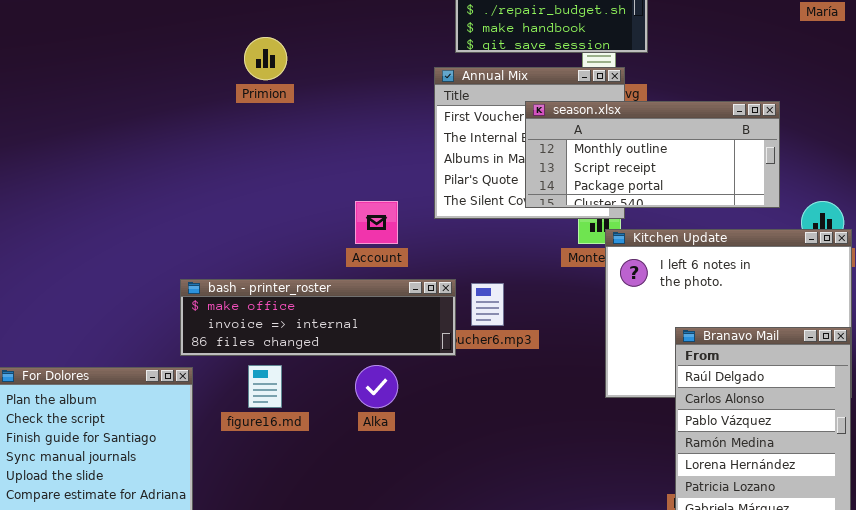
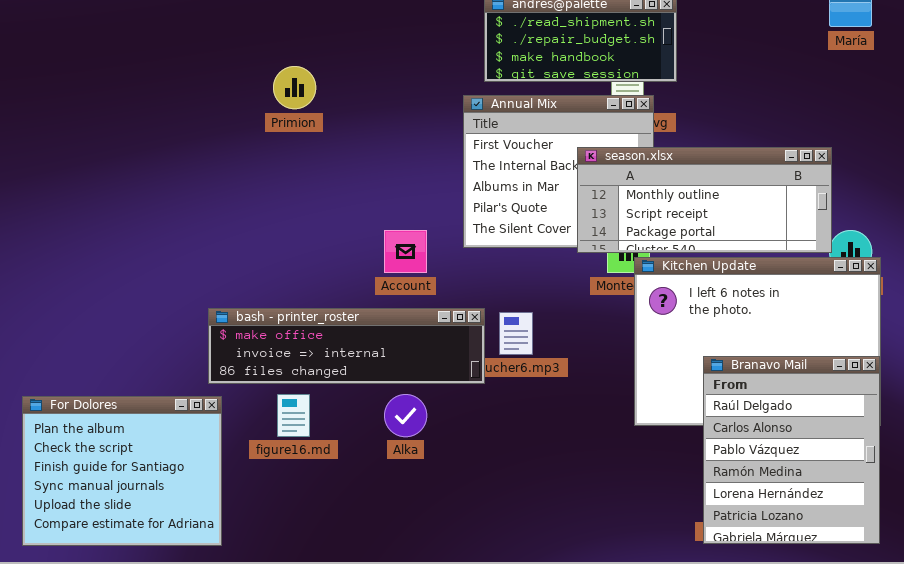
season.xlsx: [525,101,780,208] -> [577,147,832,253], moved

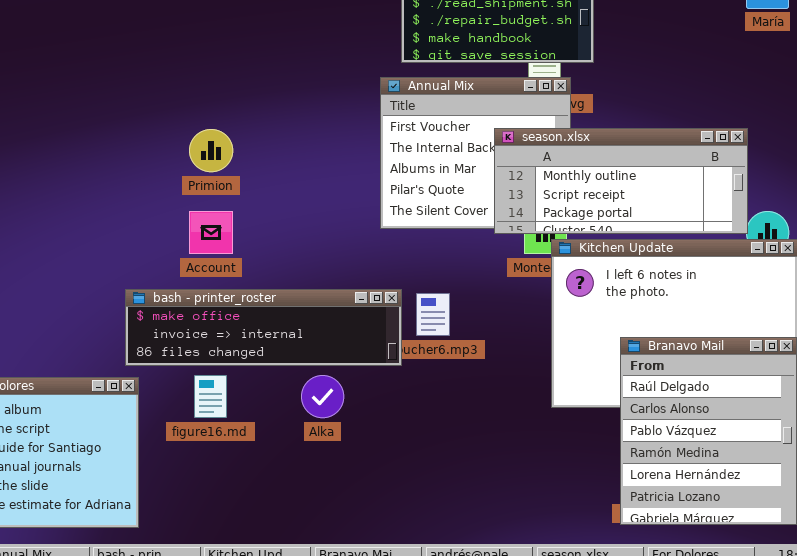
Primion: [273,66,316,109] -> [189,129,233,172], moved
Account: [384,230,427,273] -> [189,211,233,254], moved

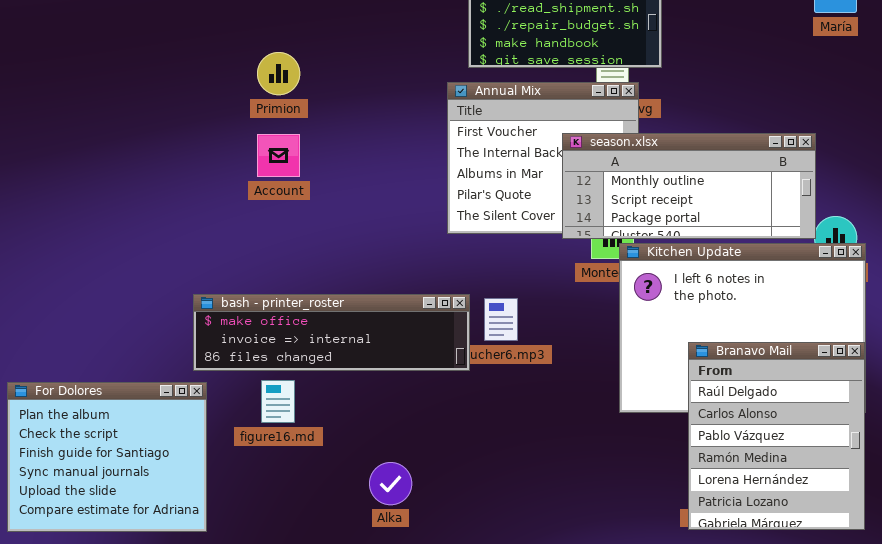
Primion: [189,129,233,172] -> [257,52,300,95], moved
Account: [189,211,233,254] -> [257,134,300,177], moved
Alka: [301,375,344,418] -> [369,462,412,505], moved

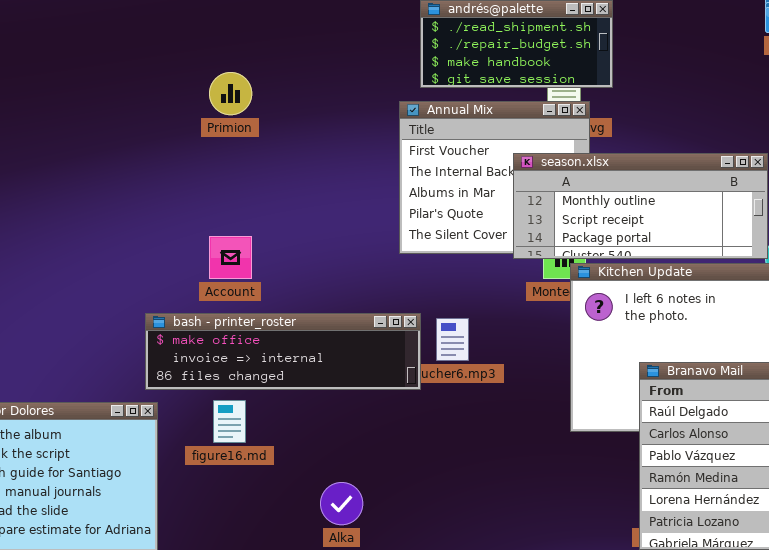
Account: [257,134,300,177] -> [209,236,252,279], moved

